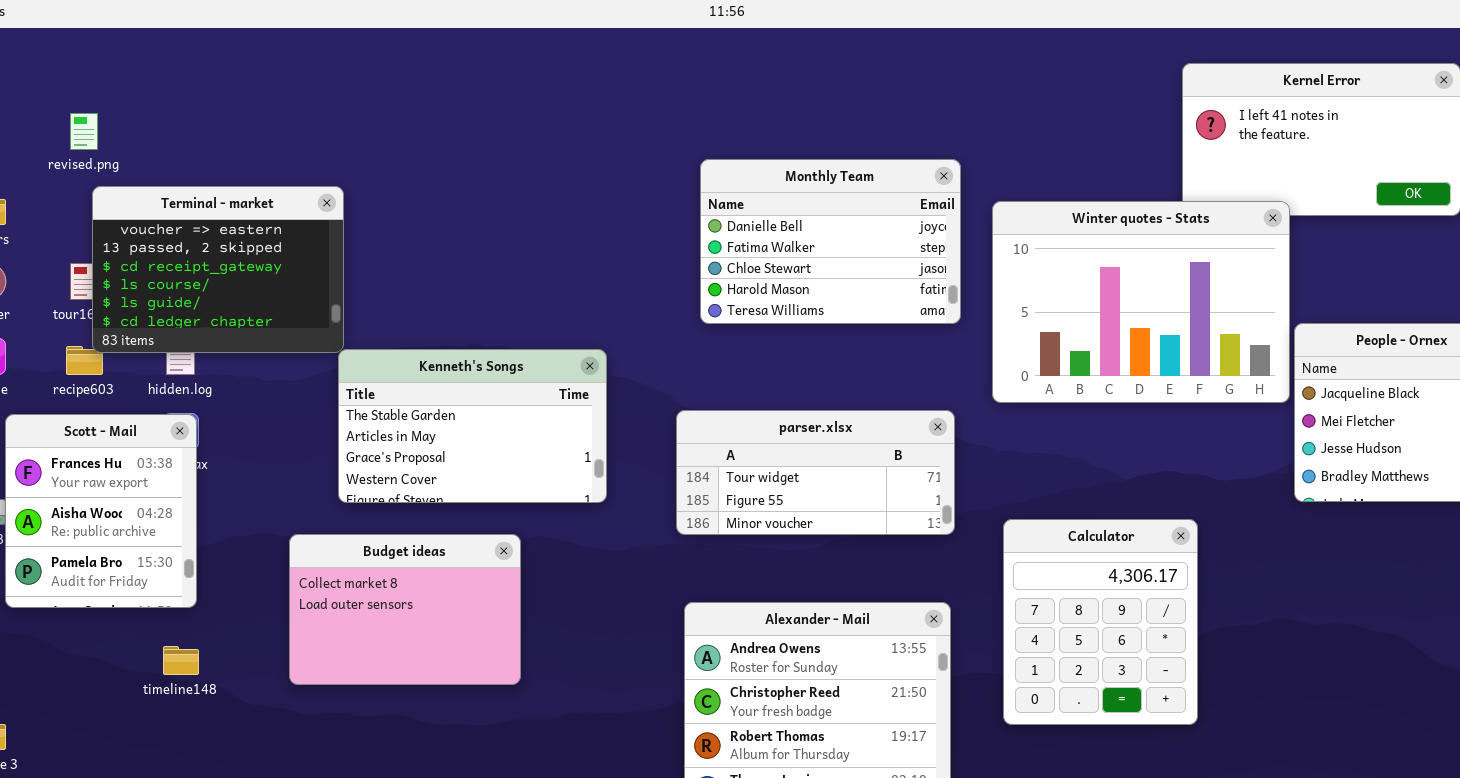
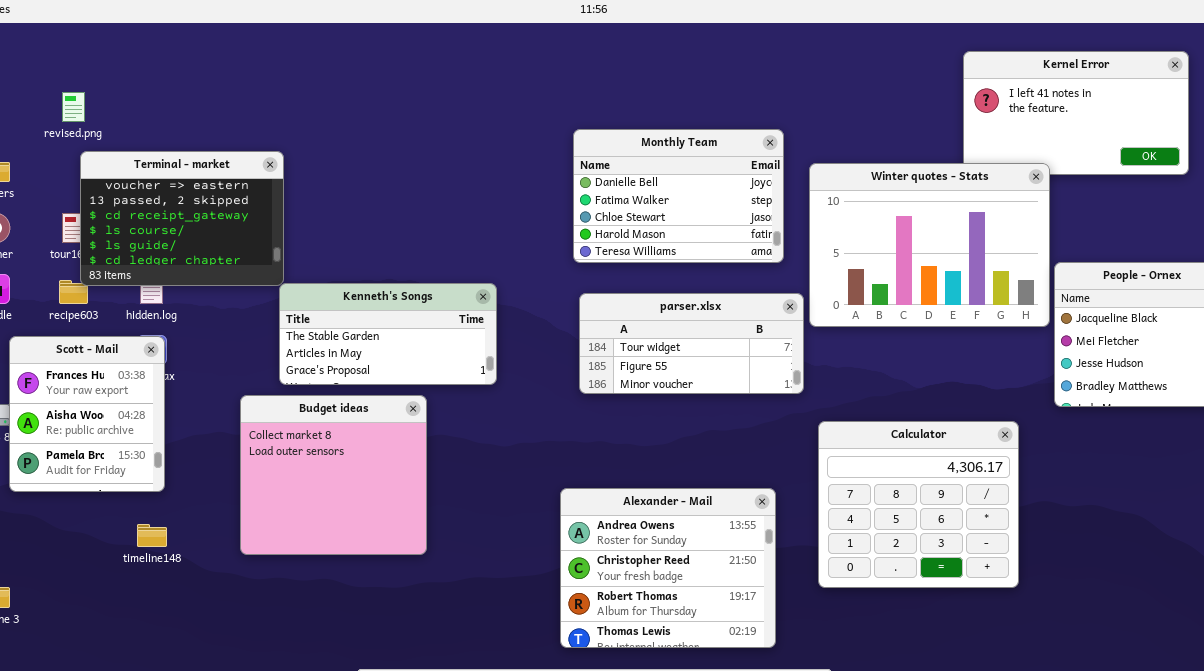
Kenneth's Songs: [338,349,607,503] -> [279,283,497,385], resized
parser.xlsx: [676,410,955,535] -> [579,293,804,394], moved
Calculator: [1003,519,1198,725] -> [818,421,1019,588], resized
Budget ideas: [289,534,521,685] -> [240,395,427,555], resized

